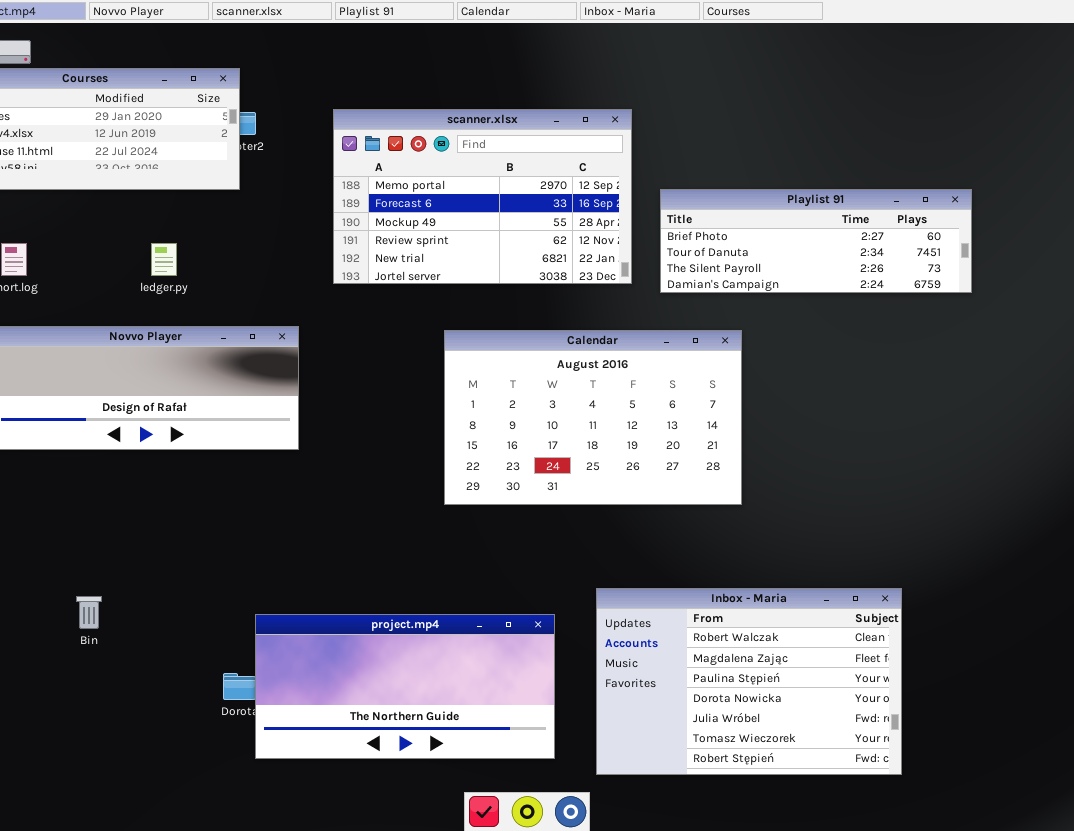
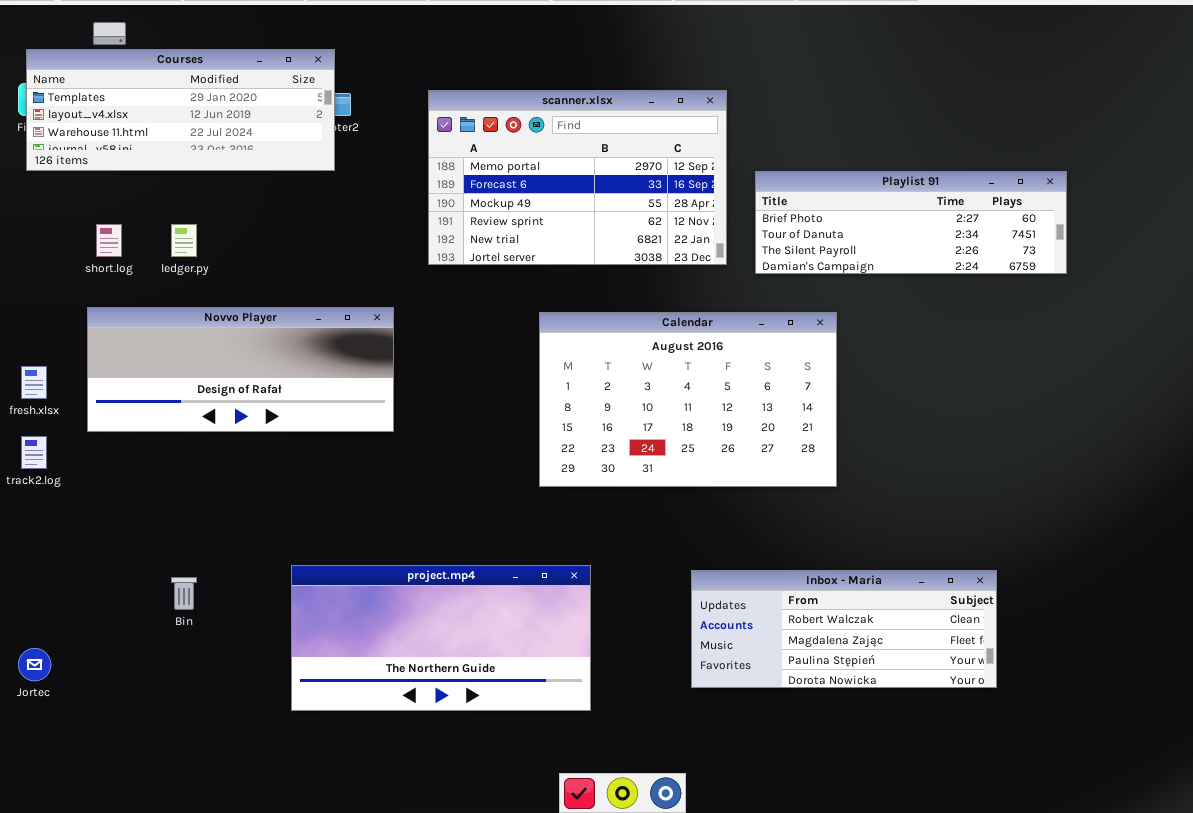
ledger.py: [151,243,177,276] -> [171,224,197,257], moved
Inbox - Maria: [596,588,902,775] -> [691,570,997,688], resized
project.mp4: [255,614,555,759] -> [291,565,591,711], moved

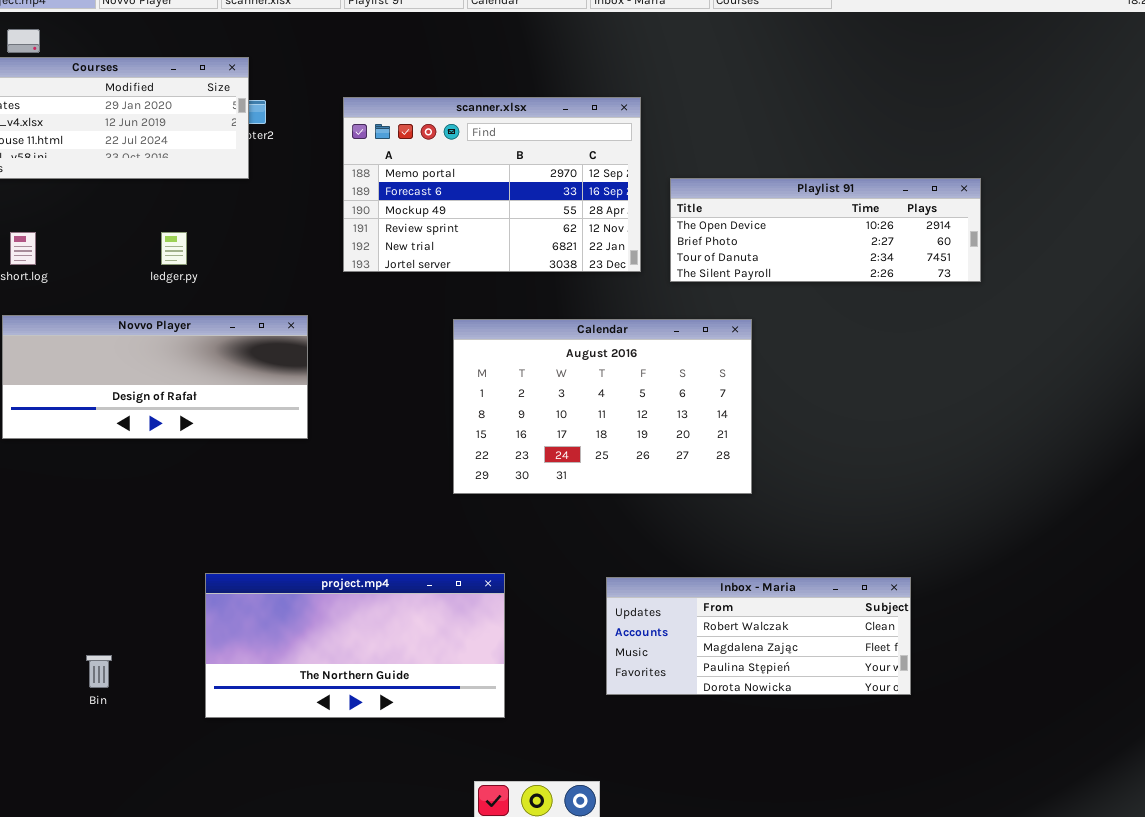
Playlist 91: [755,171,1067,274] -> [670,178,981,282], scrolled up 1 row
ledger.py: [171,224,197,257] -> [161,232,187,265], moved
Bin: [171,577,197,610] -> [86,655,112,688], moved

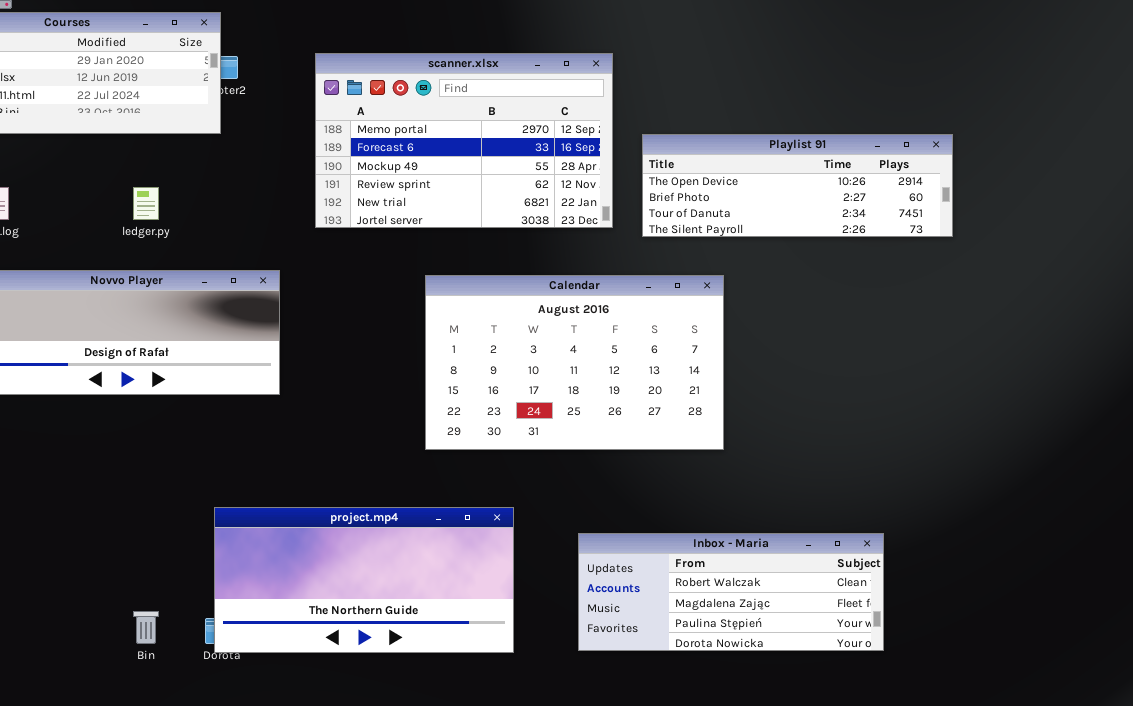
project.mp4: [205,573,505,718] -> [214,507,514,653], moved
Bin: [86,655,112,688] -> [133,611,159,644], moved

